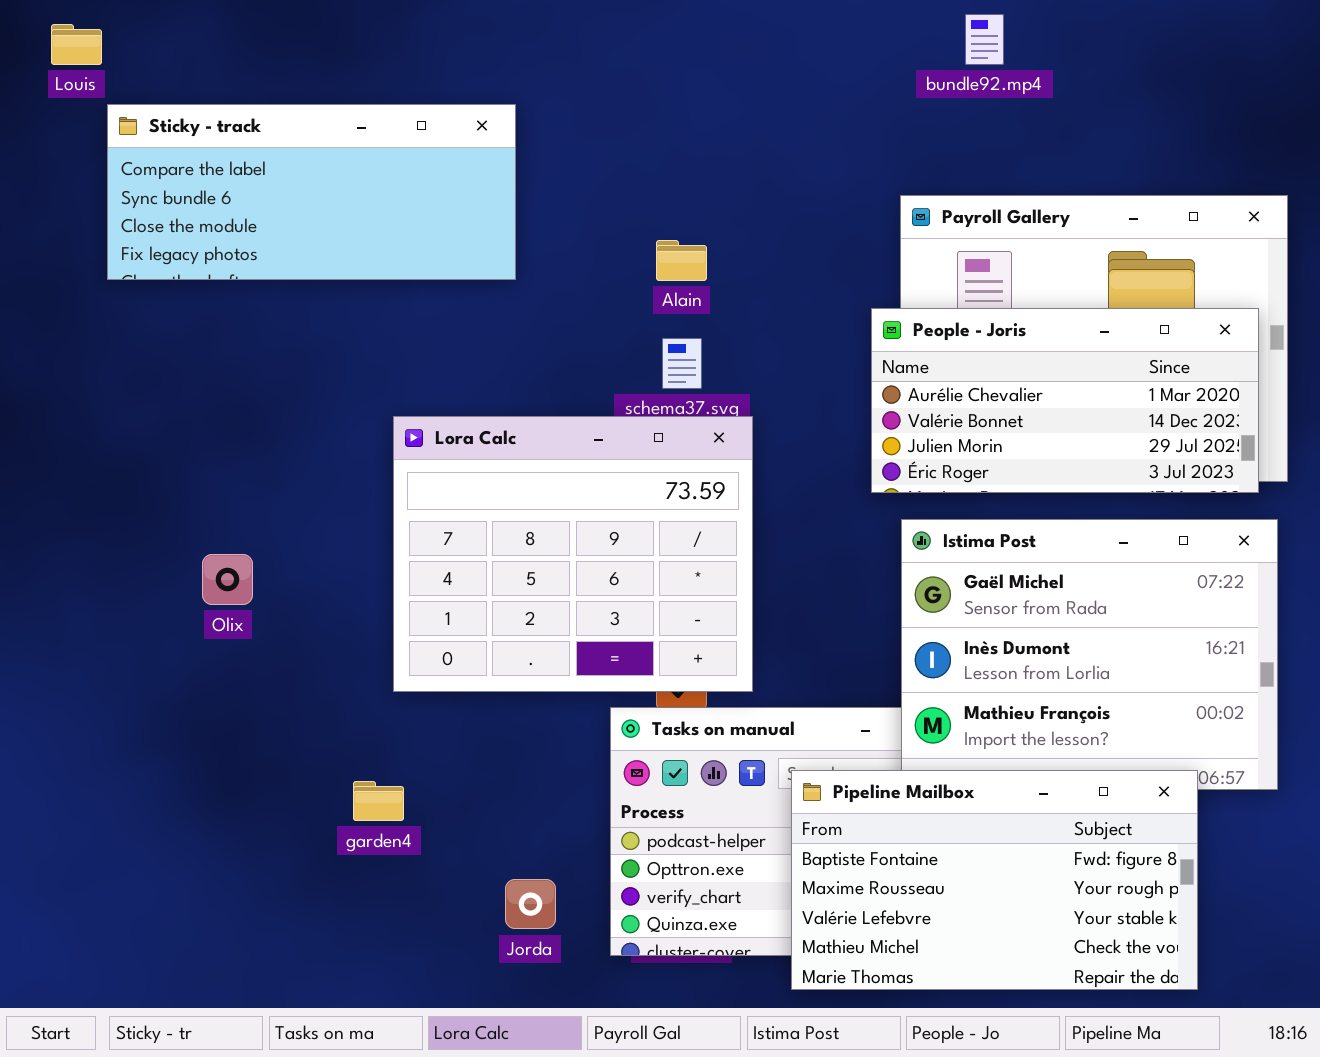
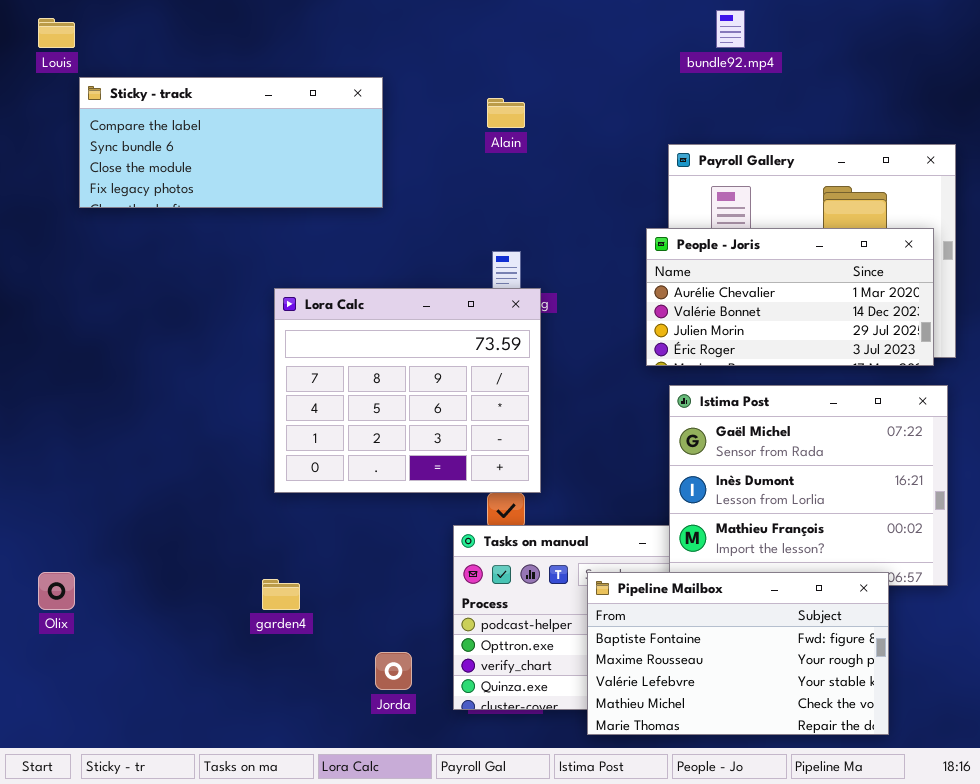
Alain: [656,240,707,281] -> [487,98,525,128], moved
Lora Calc: [393,416,753,692] -> [274,288,541,493], moved
Olix: [202,554,253,605] -> [38,572,75,610], moved

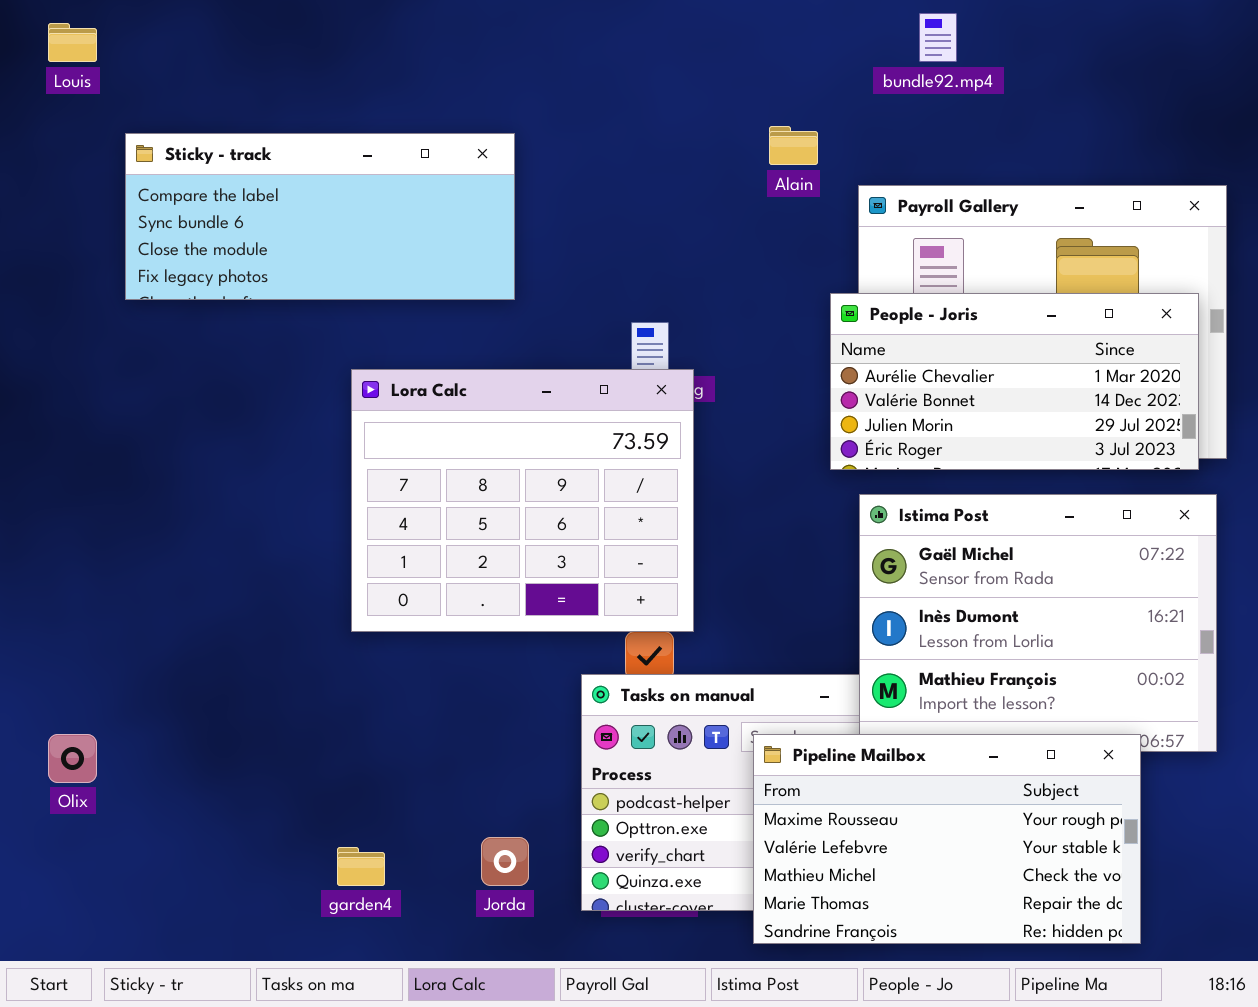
Sticky - track: [79,77,383,208] -> [125,133,515,300], moved
Alain: [487,98,525,128] -> [769,126,818,165], moved
Pipeline Mailbox: [587,572,889,735] -> [753,734,1141,944], scrolled down 1 row
garden4: [262,579,300,610] -> [337,847,385,886], moved

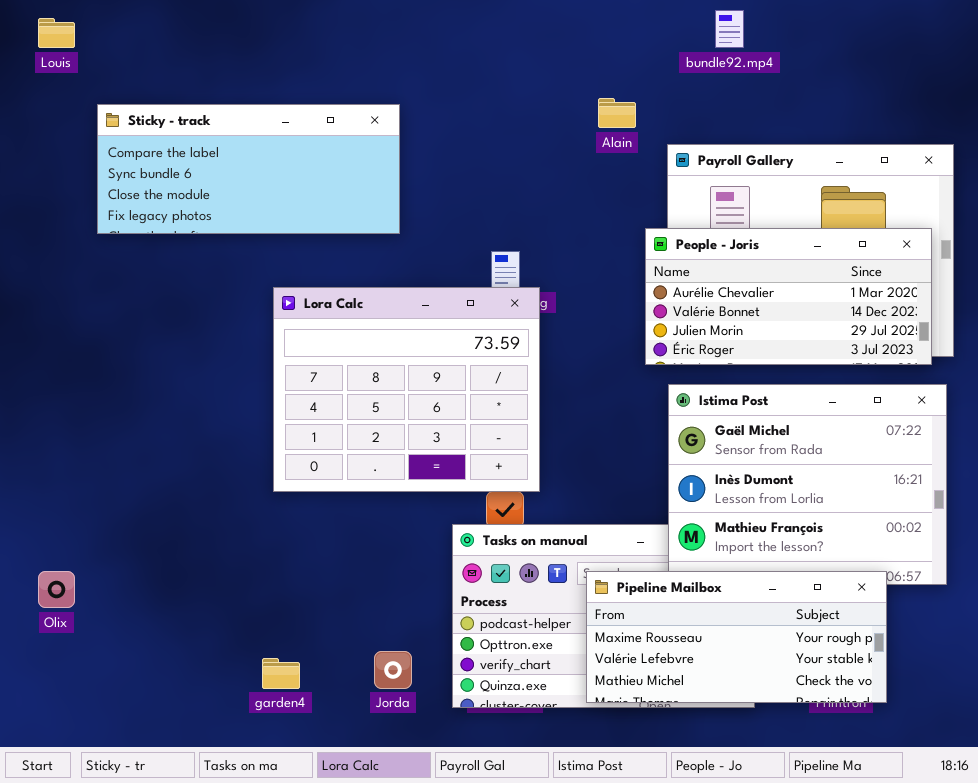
Pipeline Mailbox: [753,734,1141,944] -> [586,571,887,703], resized

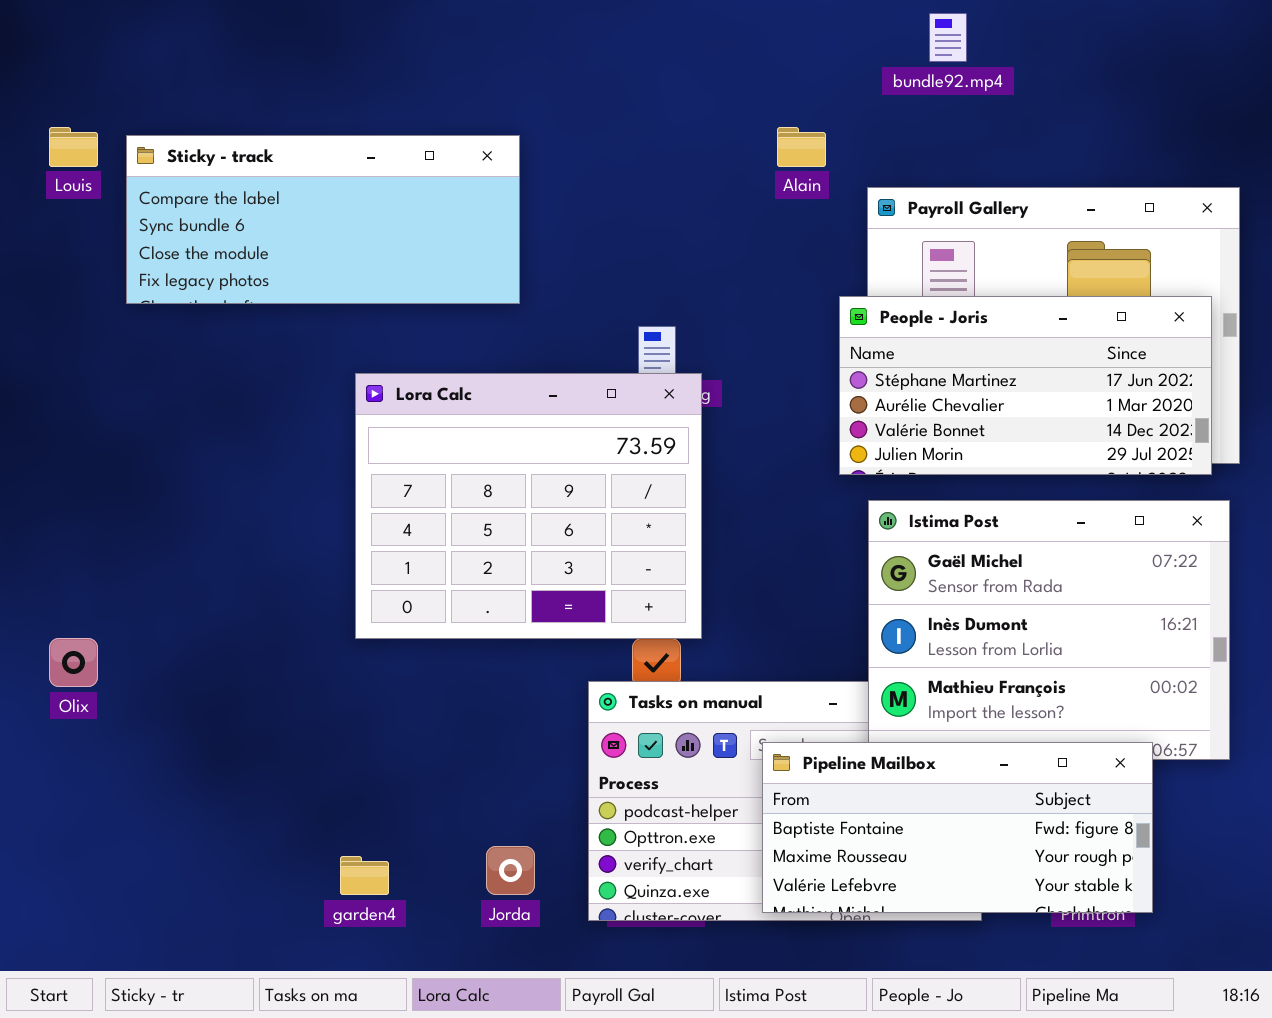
Louis: [38,18,75,48] -> [49,127,98,167], moved
People - Joris: [645,228,932,365] -> [839,296,1212,475], scrolled up 1 row
Olix: [38,571,75,608] -> [49,638,98,687], moved
Pipeline Mailbox: [586,571,887,703] -> [762,742,1153,913], scrolled up 1 row

